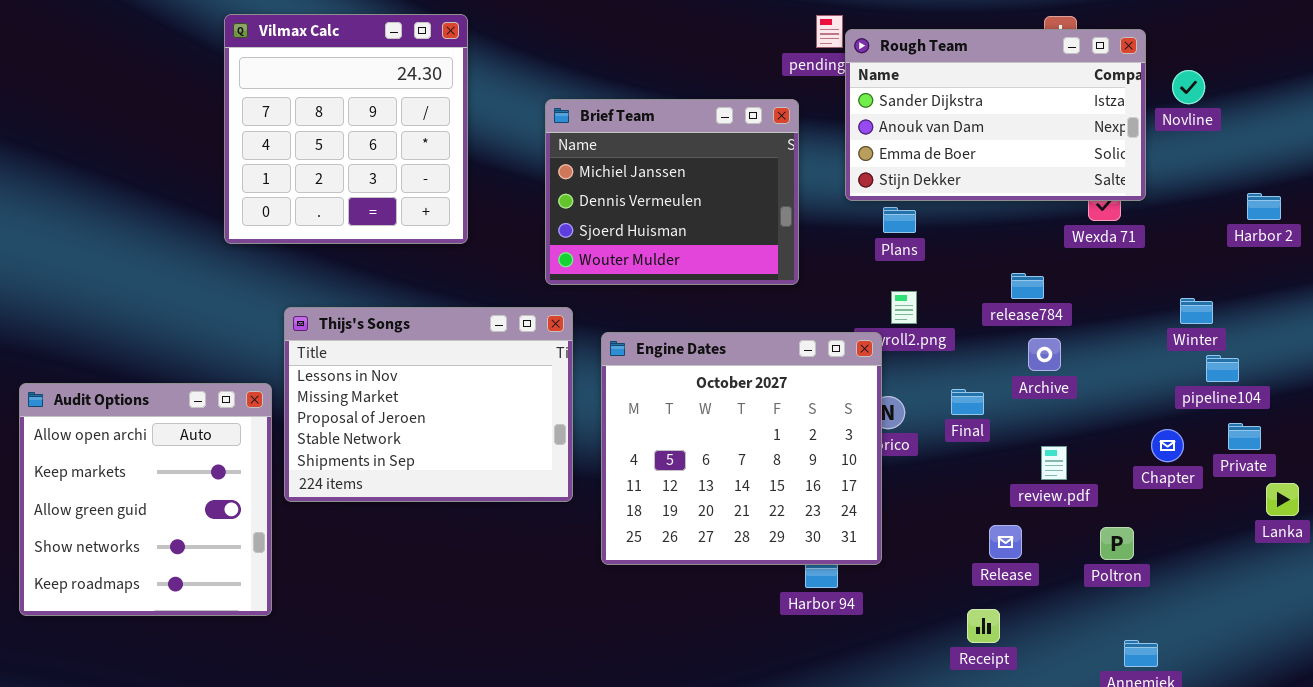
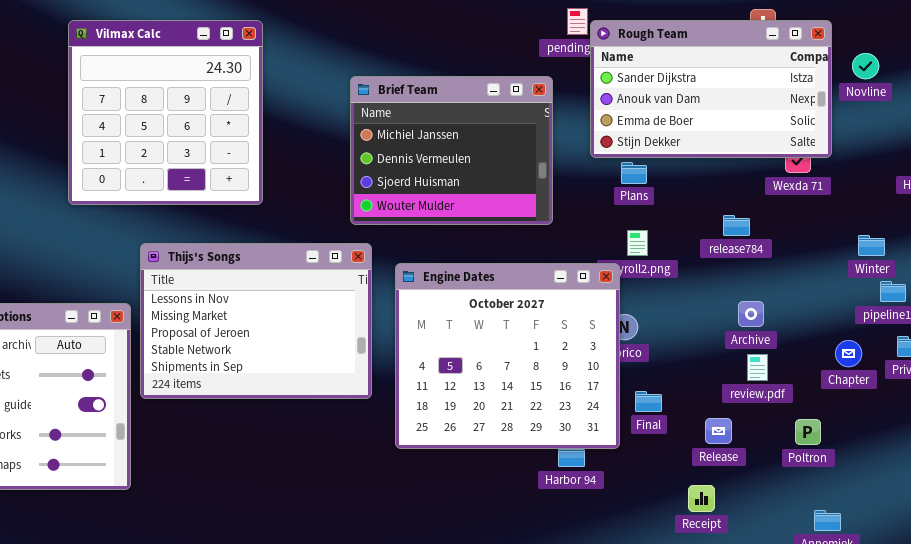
Vilmax Calc: [224,14,468,244] -> [68,20,263,205], moved
Archive: [1028,338,1061,371] -> [738,301,764,327], moved
Final: [951,389,984,415] -> [635,391,662,412], moved

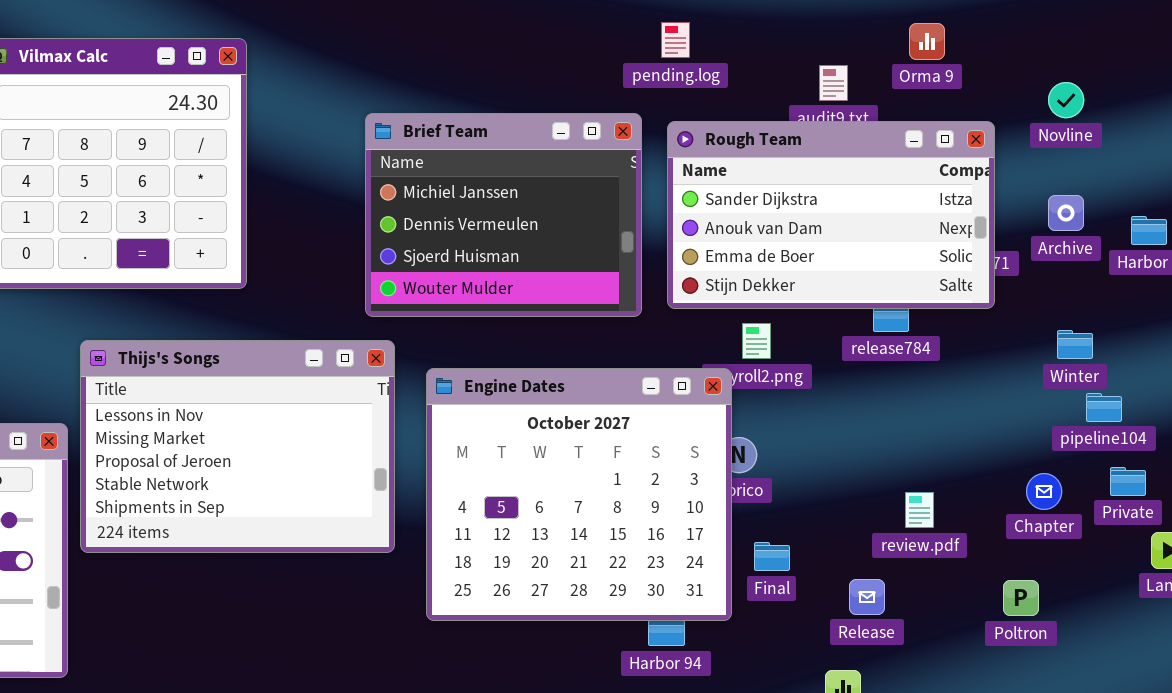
Rough Team: [590,20,832,158] -> [667,121,995,309], moved
Archive: [738,301,764,327] -> [1048,195,1084,231], moved
Poltron: [795,419,821,445] -> [1003,580,1039,616], moved

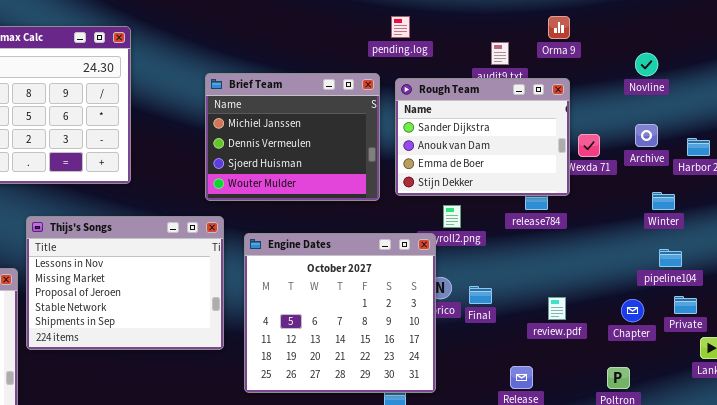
Rough Team: [667,121,995,309] -> [395,78,570,196], resized
Winter: [1057,330,1093,359] -> [652,192,675,210], moved
review.pdf: [905,492,934,528] -> [548,297,566,320], moved
Final: [754,542,790,571] -> [469,286,492,304], moved

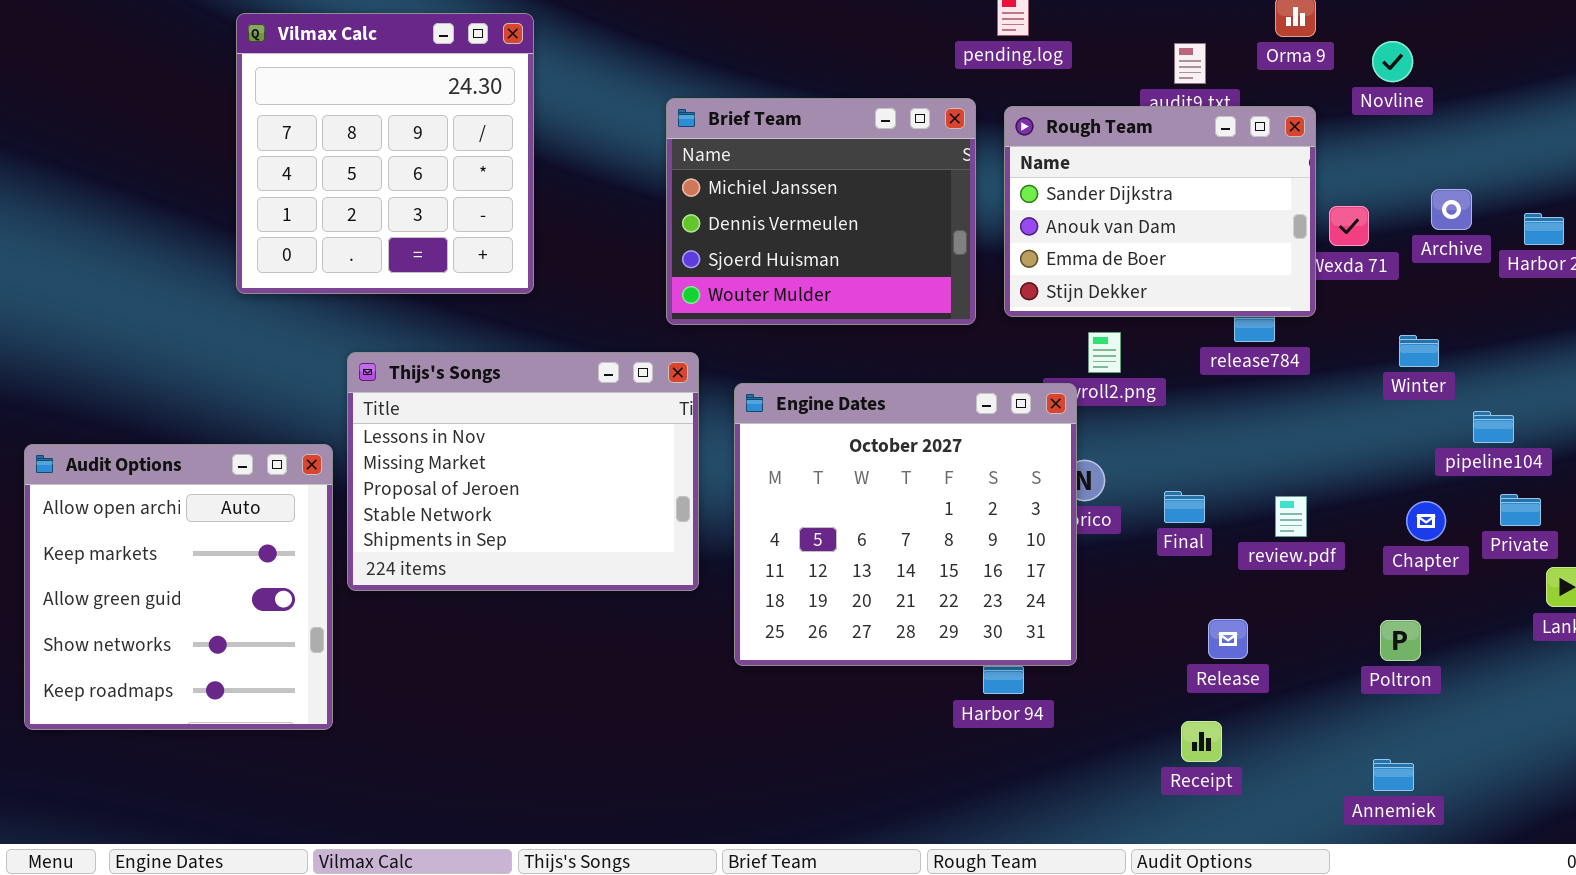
Novline: [635,53,658,76] -> [1372,41,1413,82], moved
Winter: [652,192,675,210] -> [1399,335,1439,367], moved
Final: [469,286,492,304] -> [1164,491,1205,523], moved

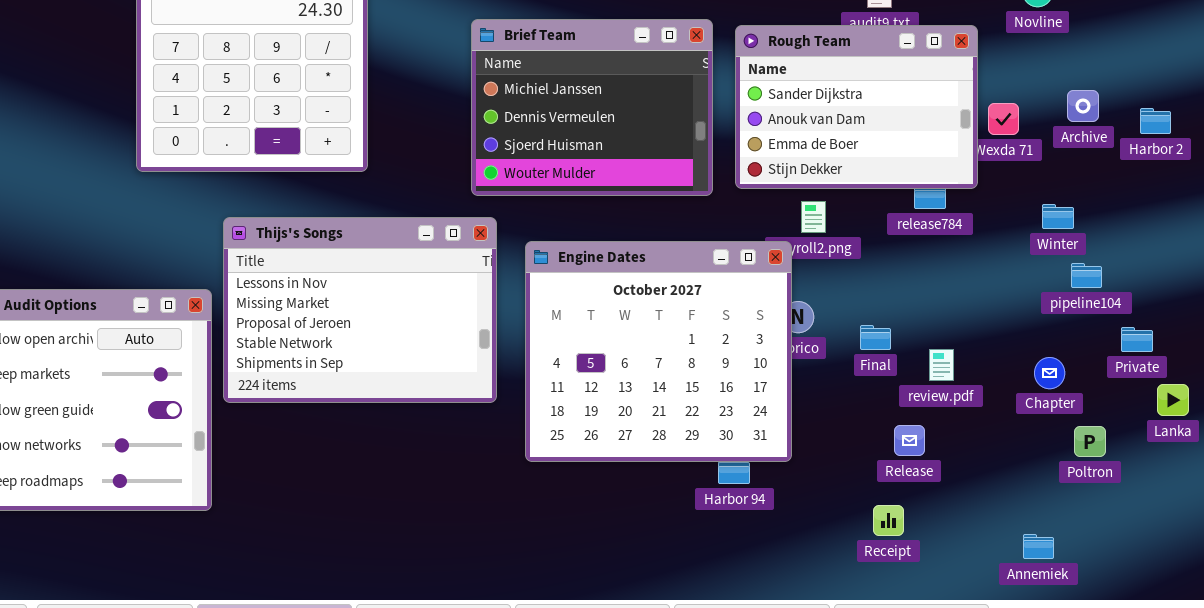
pipeline104: [1473,411,1514,443] -> [1071,263,1102,288], moved
review.pdf: [1275,496,1307,537] -> [929,349,954,381], moved
Chapter: [1406,501,1446,541] -> [1034,357,1065,389], moved
Poltron: [1380,620,1421,661] -> [1074,426,1106,457], moved

